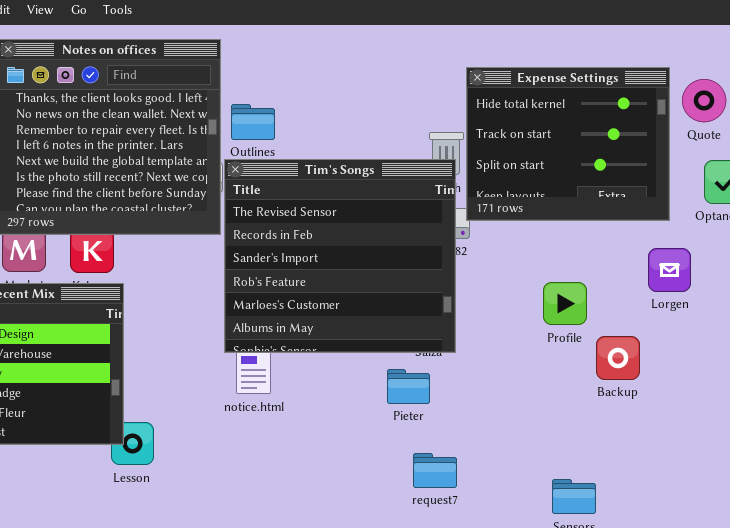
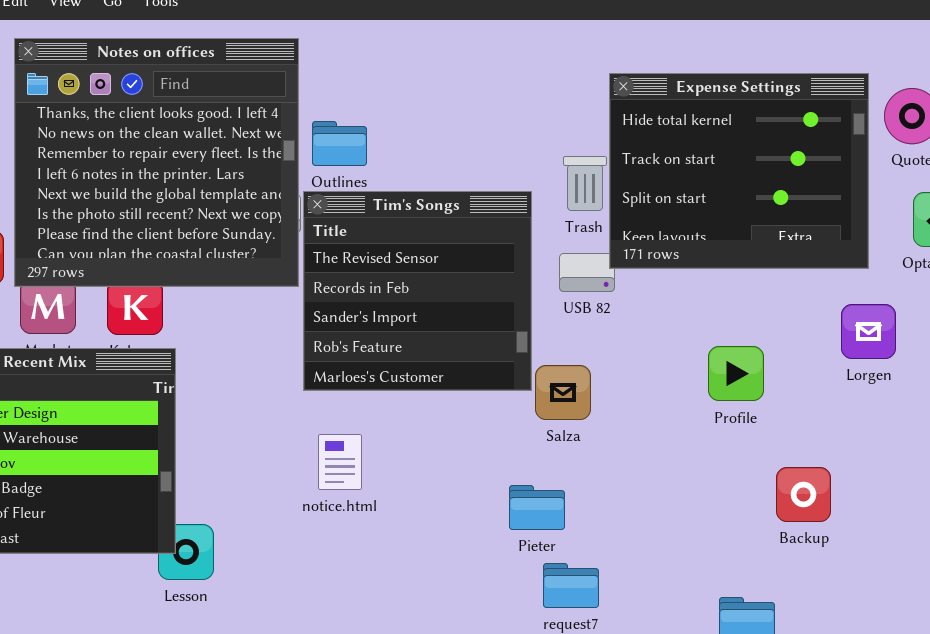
Tim's Songs: [224,159,456,353] -> [303,191,532,391], resized
Backup: [596,336,640,380] -> [776,467,831,522], moved
Pieter: [387,369,430,404] -> [509,485,565,530], moved

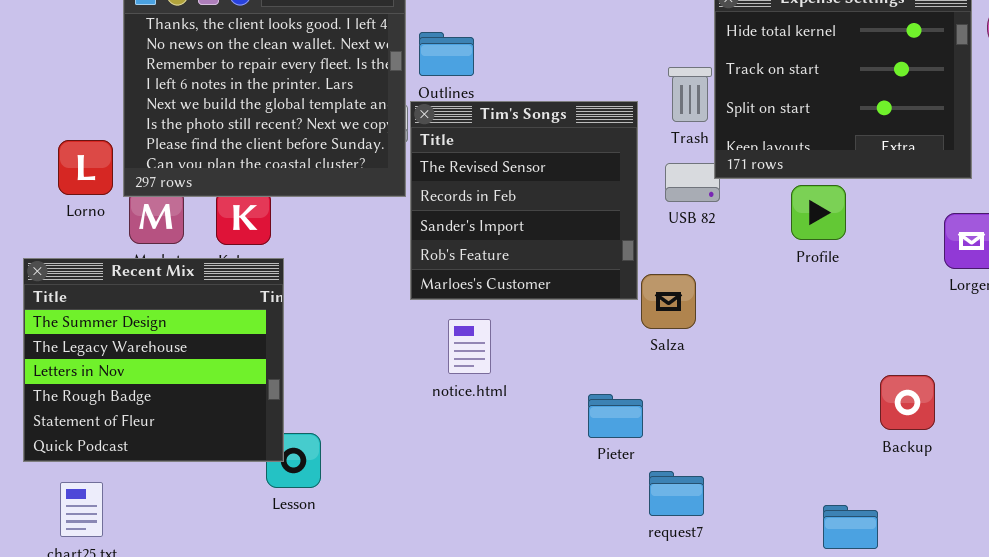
Profile: [708,346,764,401] -> [791,185,846,240], moved
notice.html: [318,434,362,490] -> [448,319,491,374], moved
Pieter: [509,485,565,530] -> [588,394,643,438], moved

